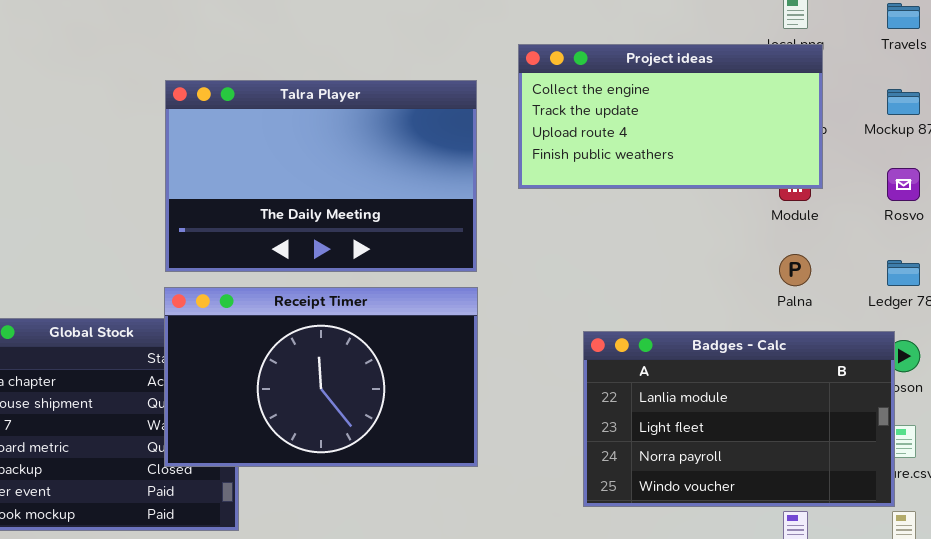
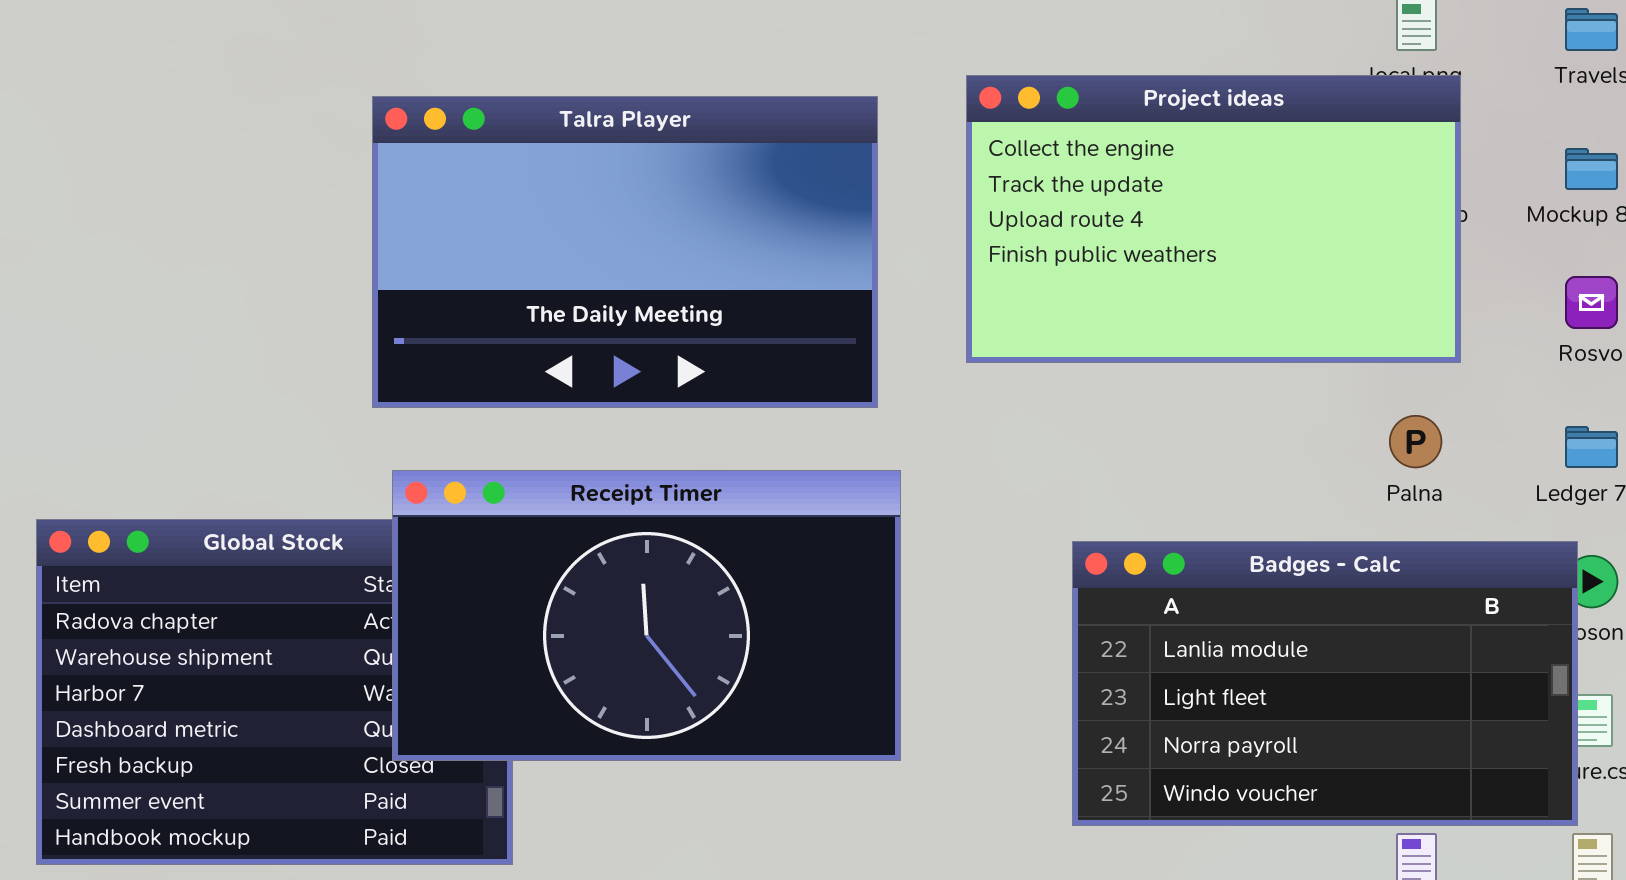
Project ideas: [518,44,823,189] -> [966,75,1461,363], resized
Talra Player: [165,80,477,272] -> [372,96,878,408], moved

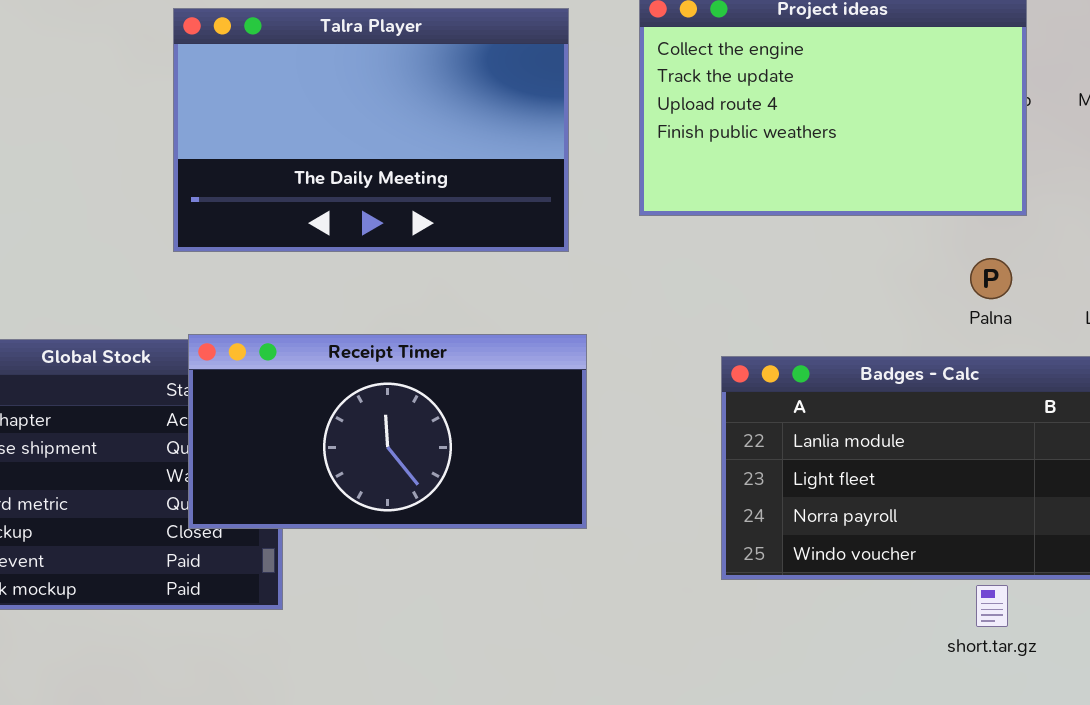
Receipt Timer: [392,470,901,761] -> [188,334,587,529], resized

